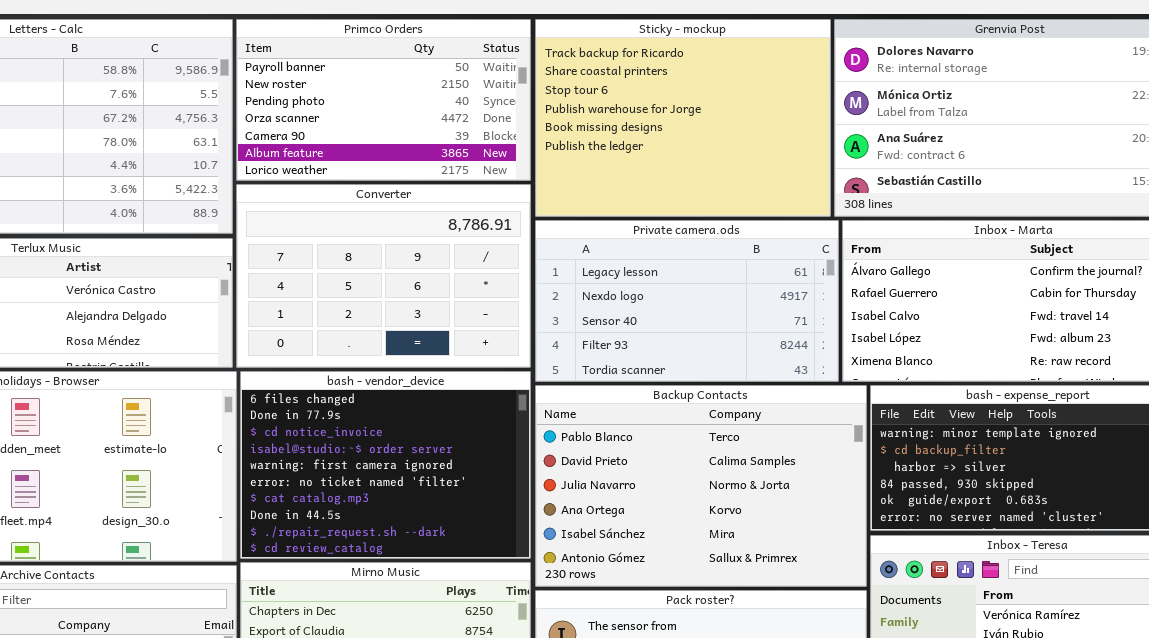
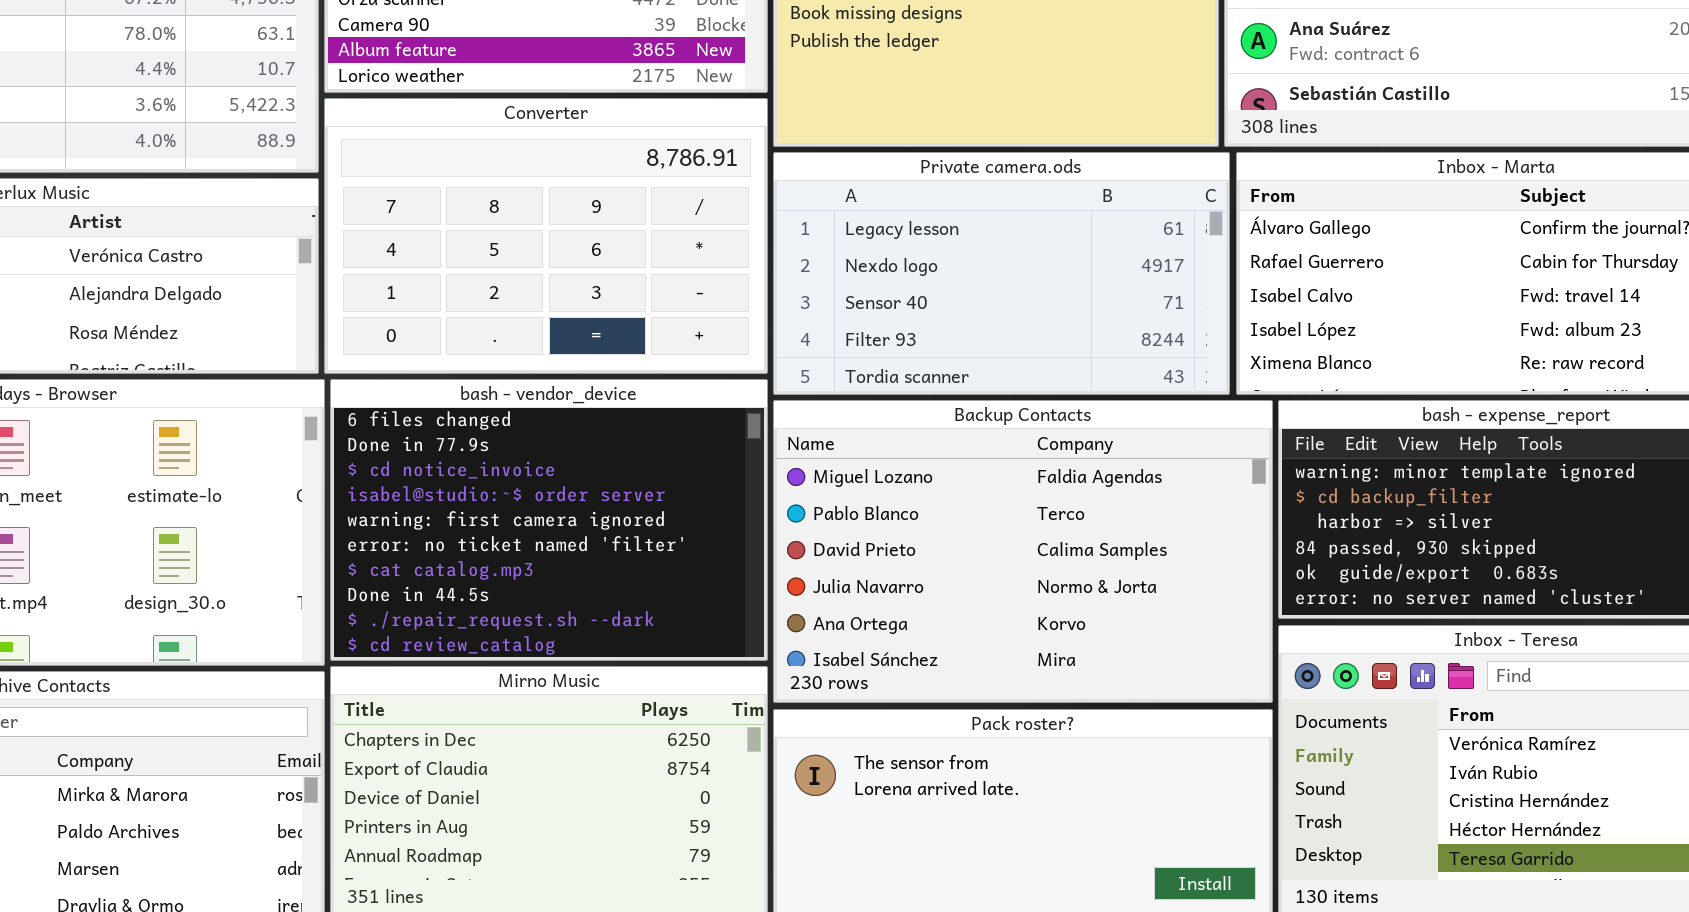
Backup Contacts: [535,385,867,587] -> [773,400,1273,703], scrolled up 1 row

